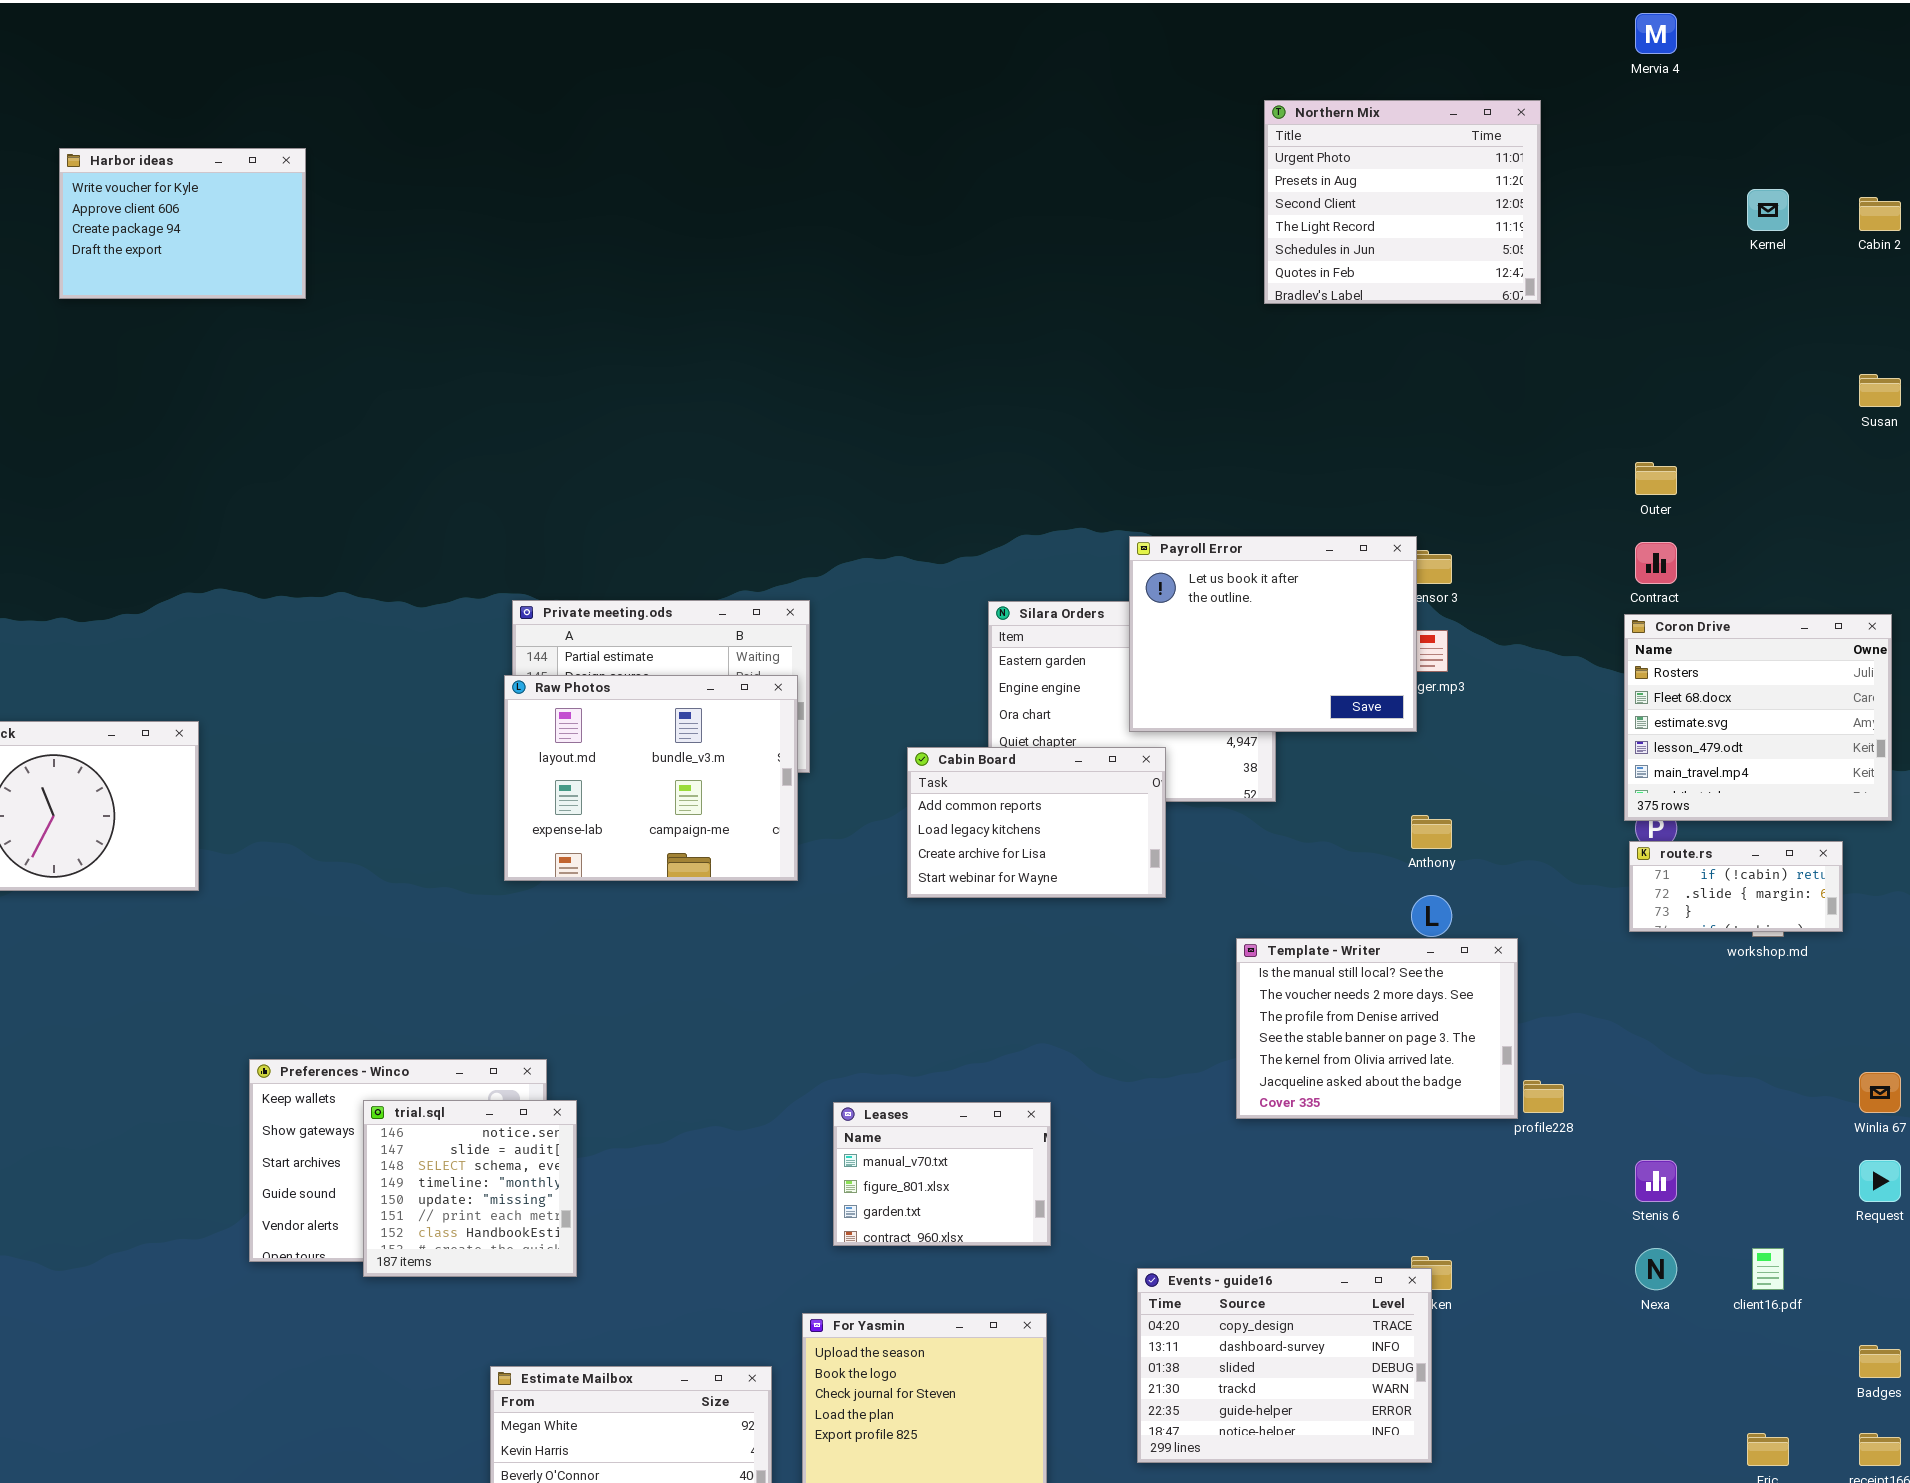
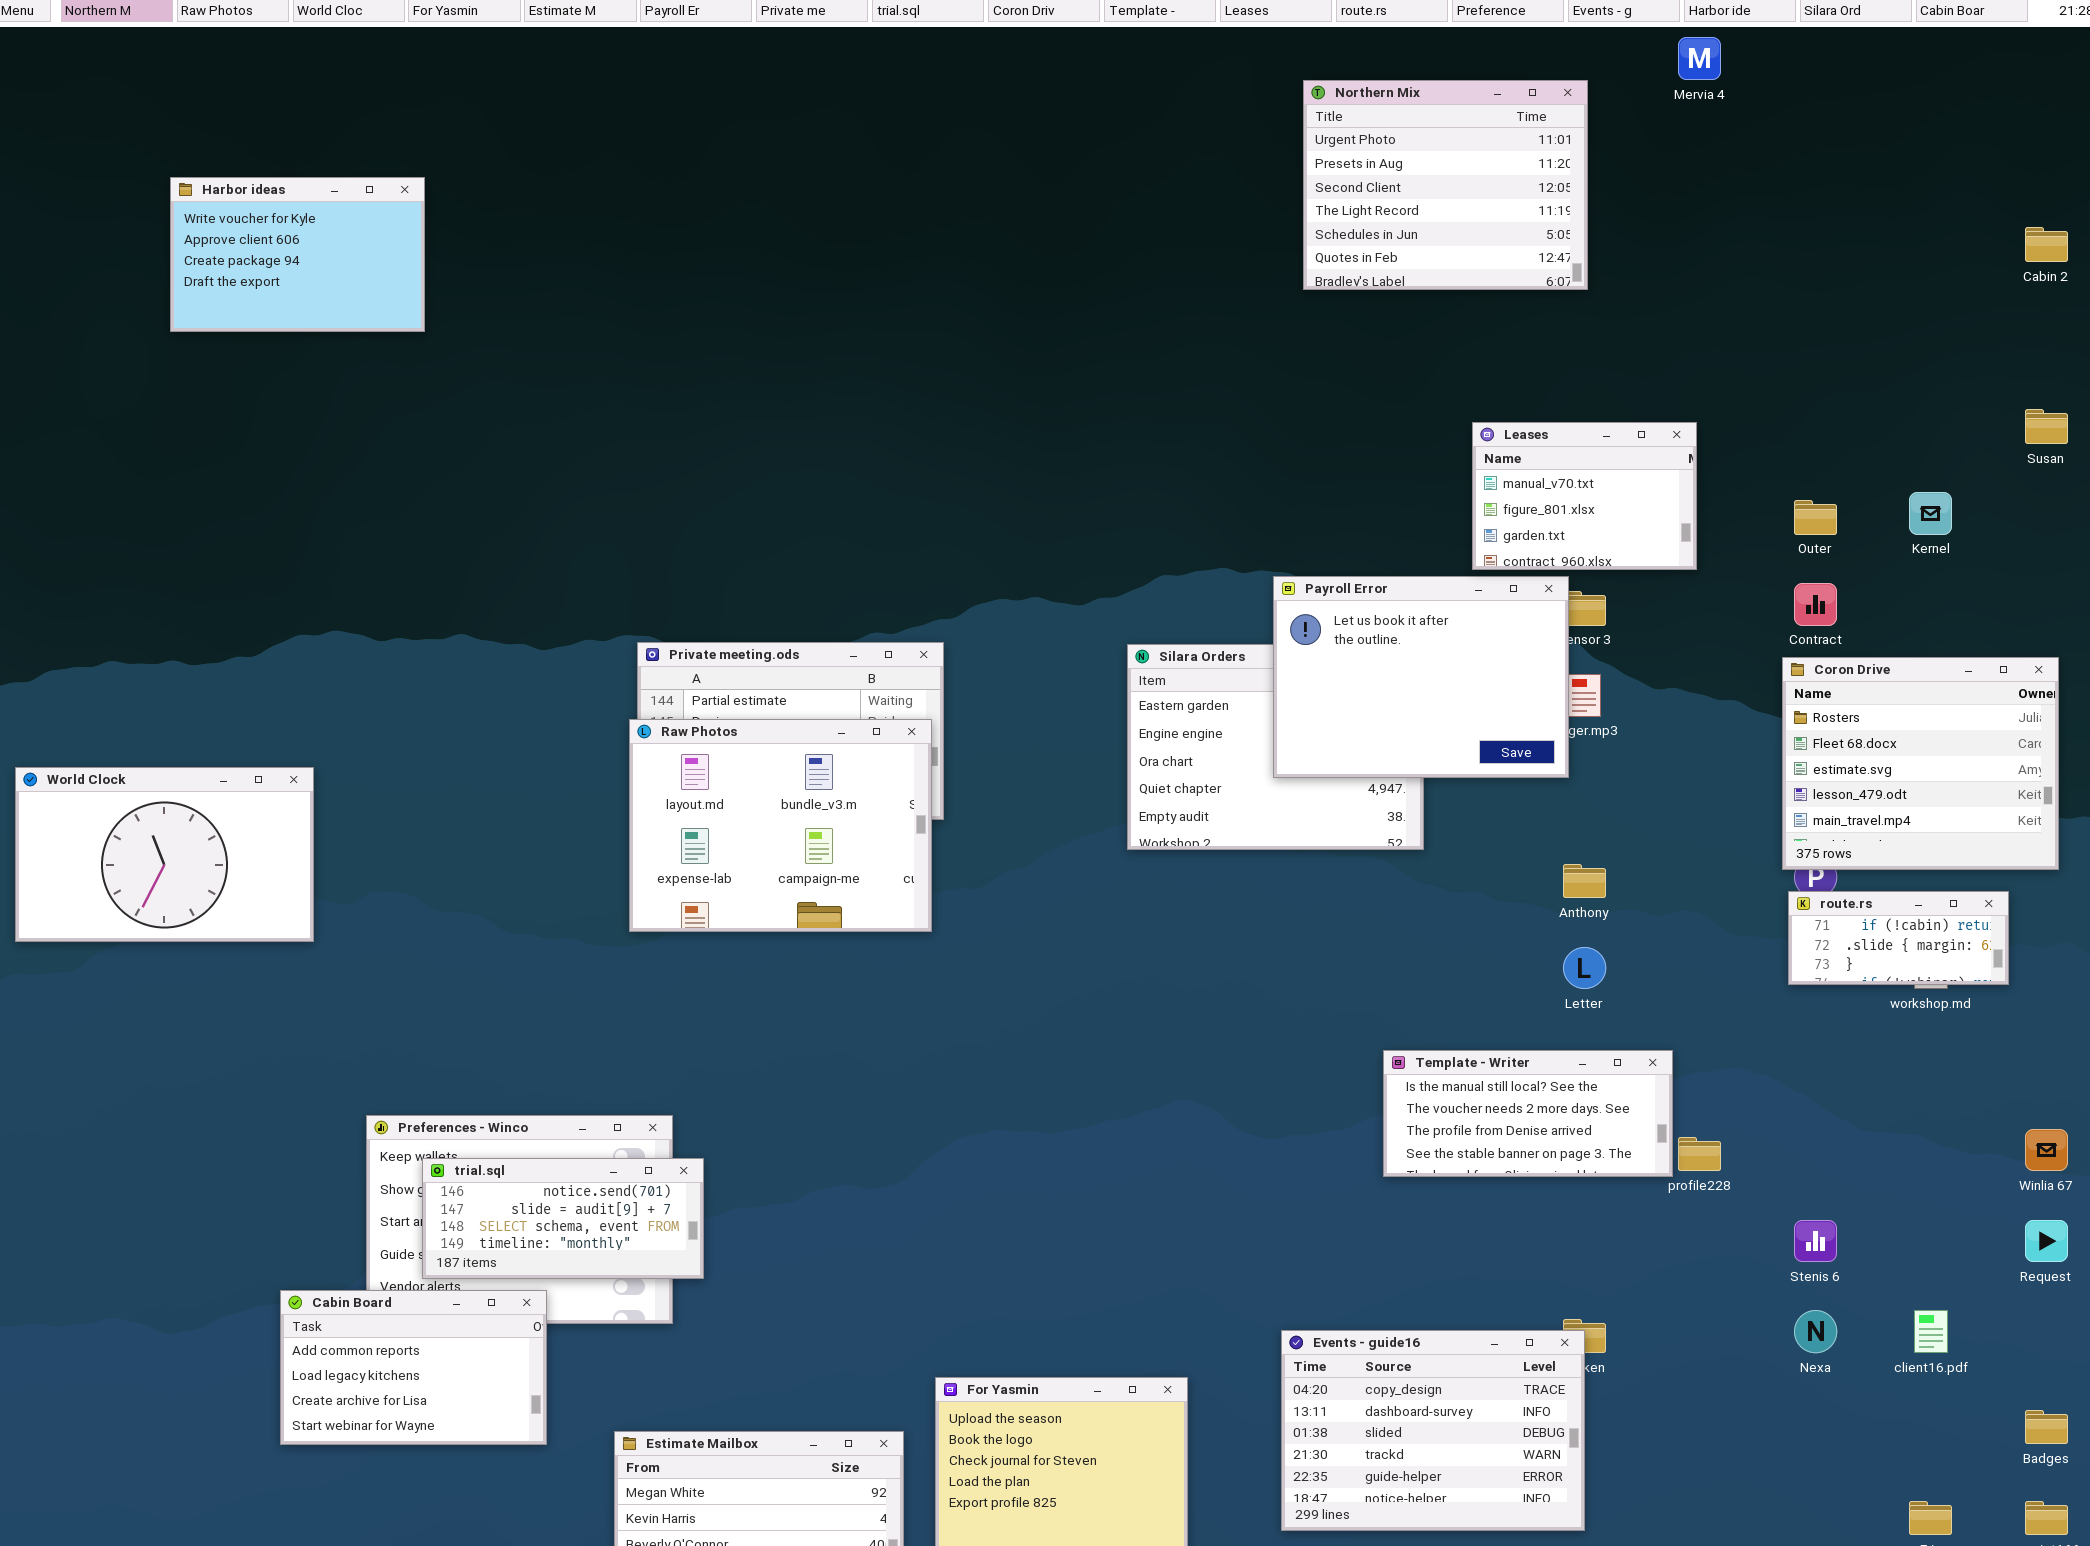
Mervia 4: [1635,13,1677,54] -> [1678,37,1721,80], moved
Northern Mix: [1264,100,1541,304] -> [1303,80,1588,290], moved
Kernel: [1747,189,1789,231] -> [1909,492,1952,535], moved
Cabin Board: [907,747,1166,898] -> [280,1290,547,1445], moved
Template - Writer: [1236,938,1518,1119] -> [1383,1050,1673,1177], resized
trial.sql: [363,1100,577,1277] -> [422,1158,704,1279], resized
Leases: [833,1102,1051,1246] -> [1472,422,1697,570], moved

